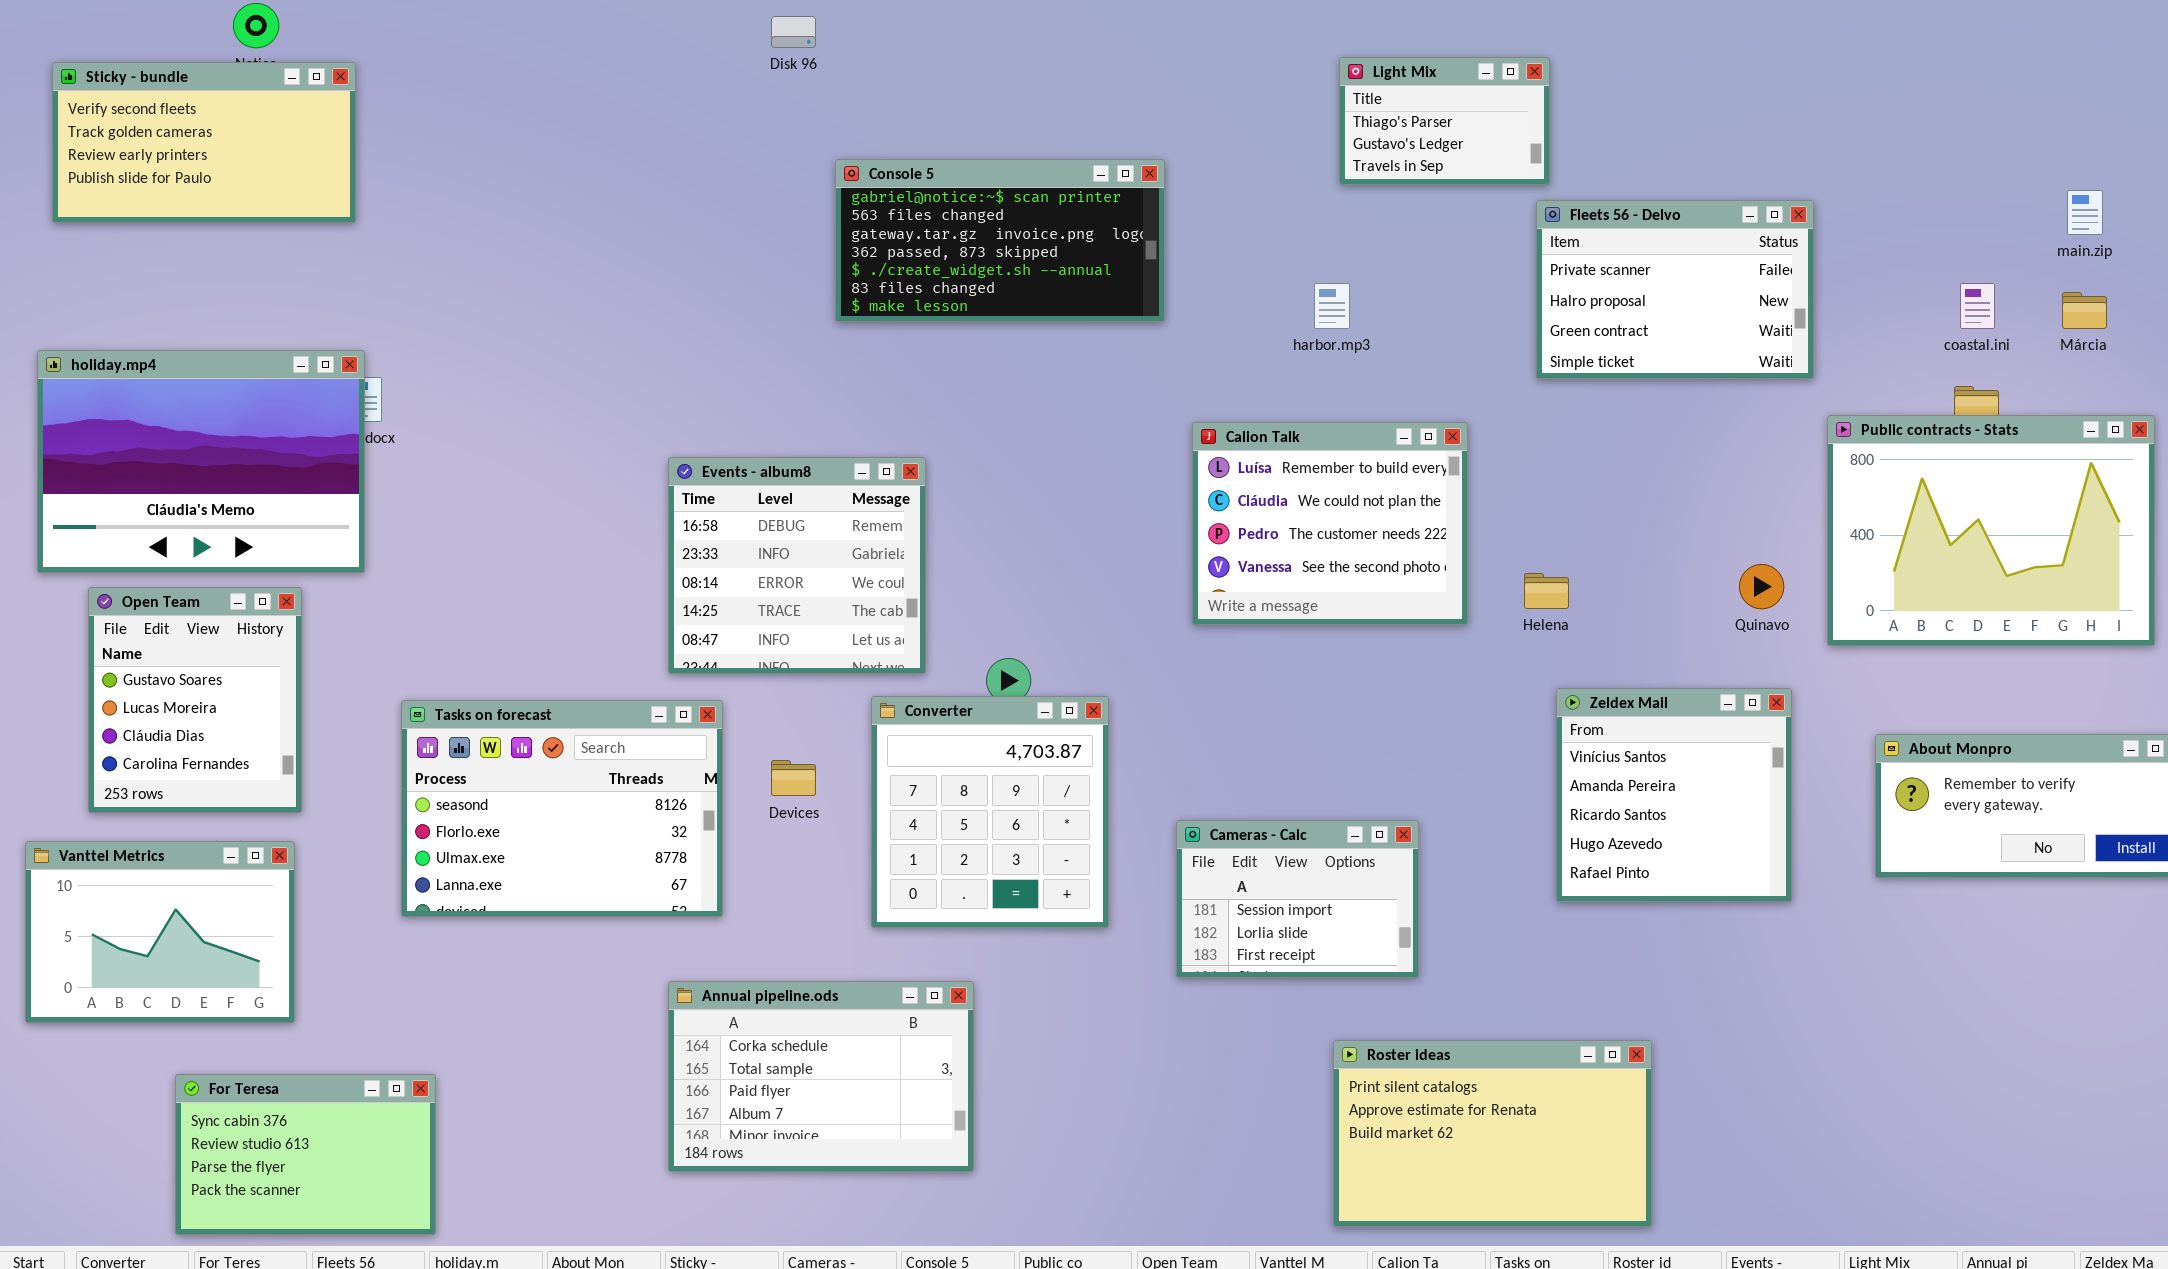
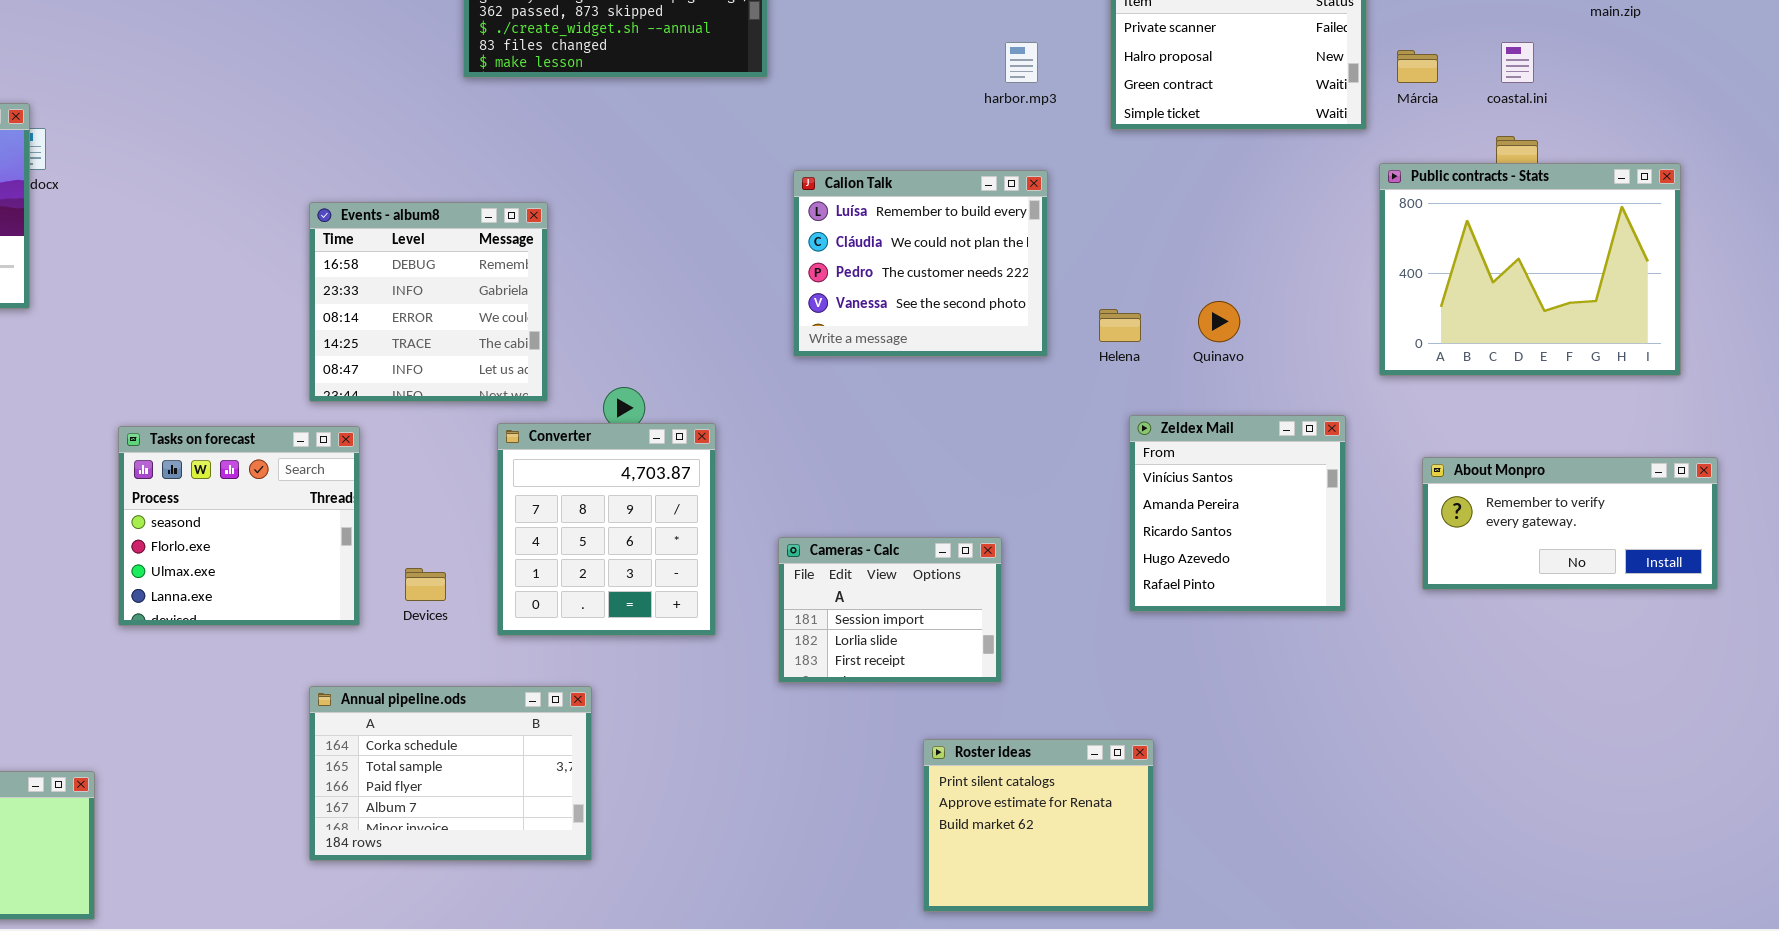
harbor.mp3: [1314,283,1350,329] -> [1005,42,1038,83], moved
Márcia: [2062,292,2107,329] -> [1397,50,1438,83], moved
Quinavo: [1739,564,1784,609] -> [1198,301,1240,342], moved
Tasks on forecast: [401,700,723,917] -> [118,426,360,626], resized
Devices: [771,760,816,796] -> [405,568,446,601], moved
Roster ideas: [1333,1040,1652,1227] -> [923,739,1154,912], resized

